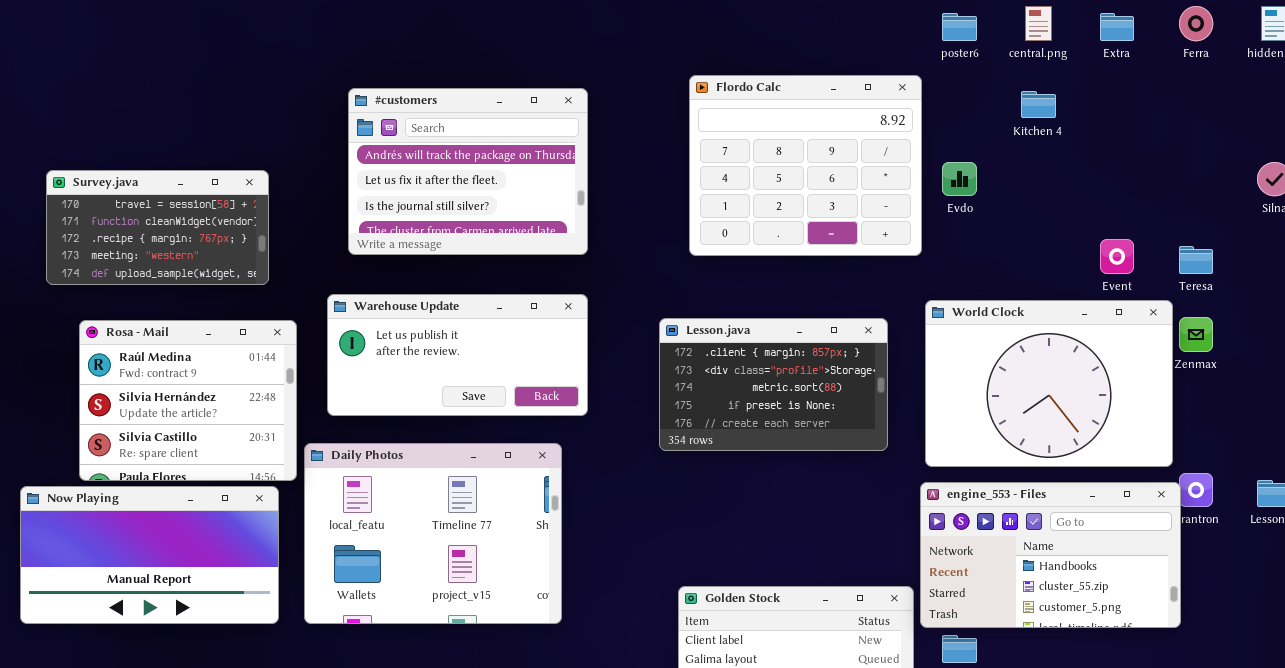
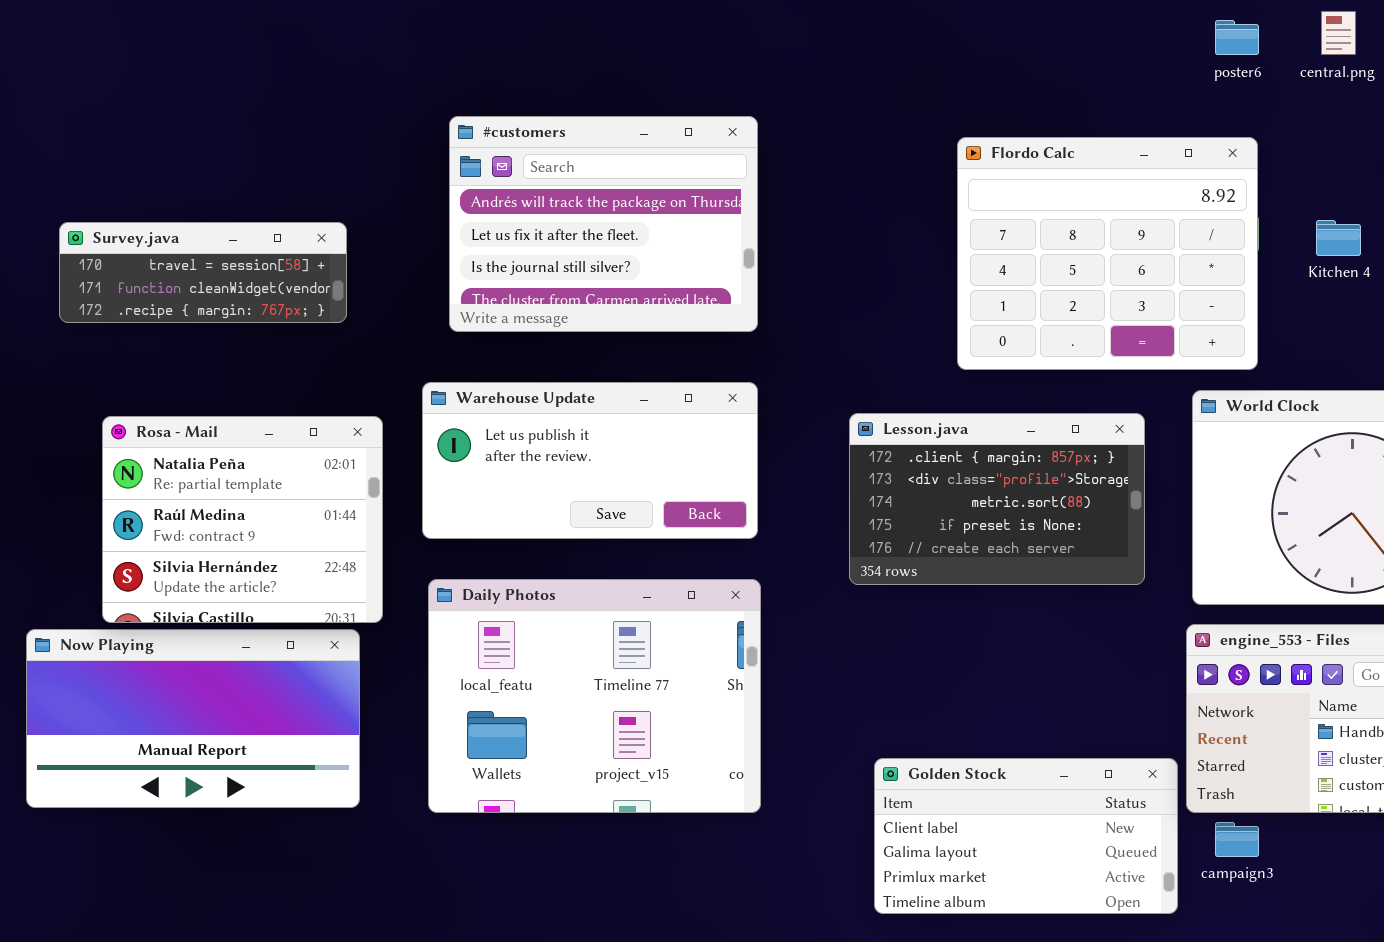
Flordo Calc: [689,75,922,256] -> [957,137,1258,370], moved
Kitchen 4: [1021,91,1056,118] -> [1316,220,1361,256], moved
Survey.java: [46,170,269,285] -> [59,222,347,323], resized
Rosa - Mail: [79,320,297,481] -> [102,416,383,623], scrolled up 1 row
Daily Photos: [304,443,562,624] -> [428,579,761,813], moved

